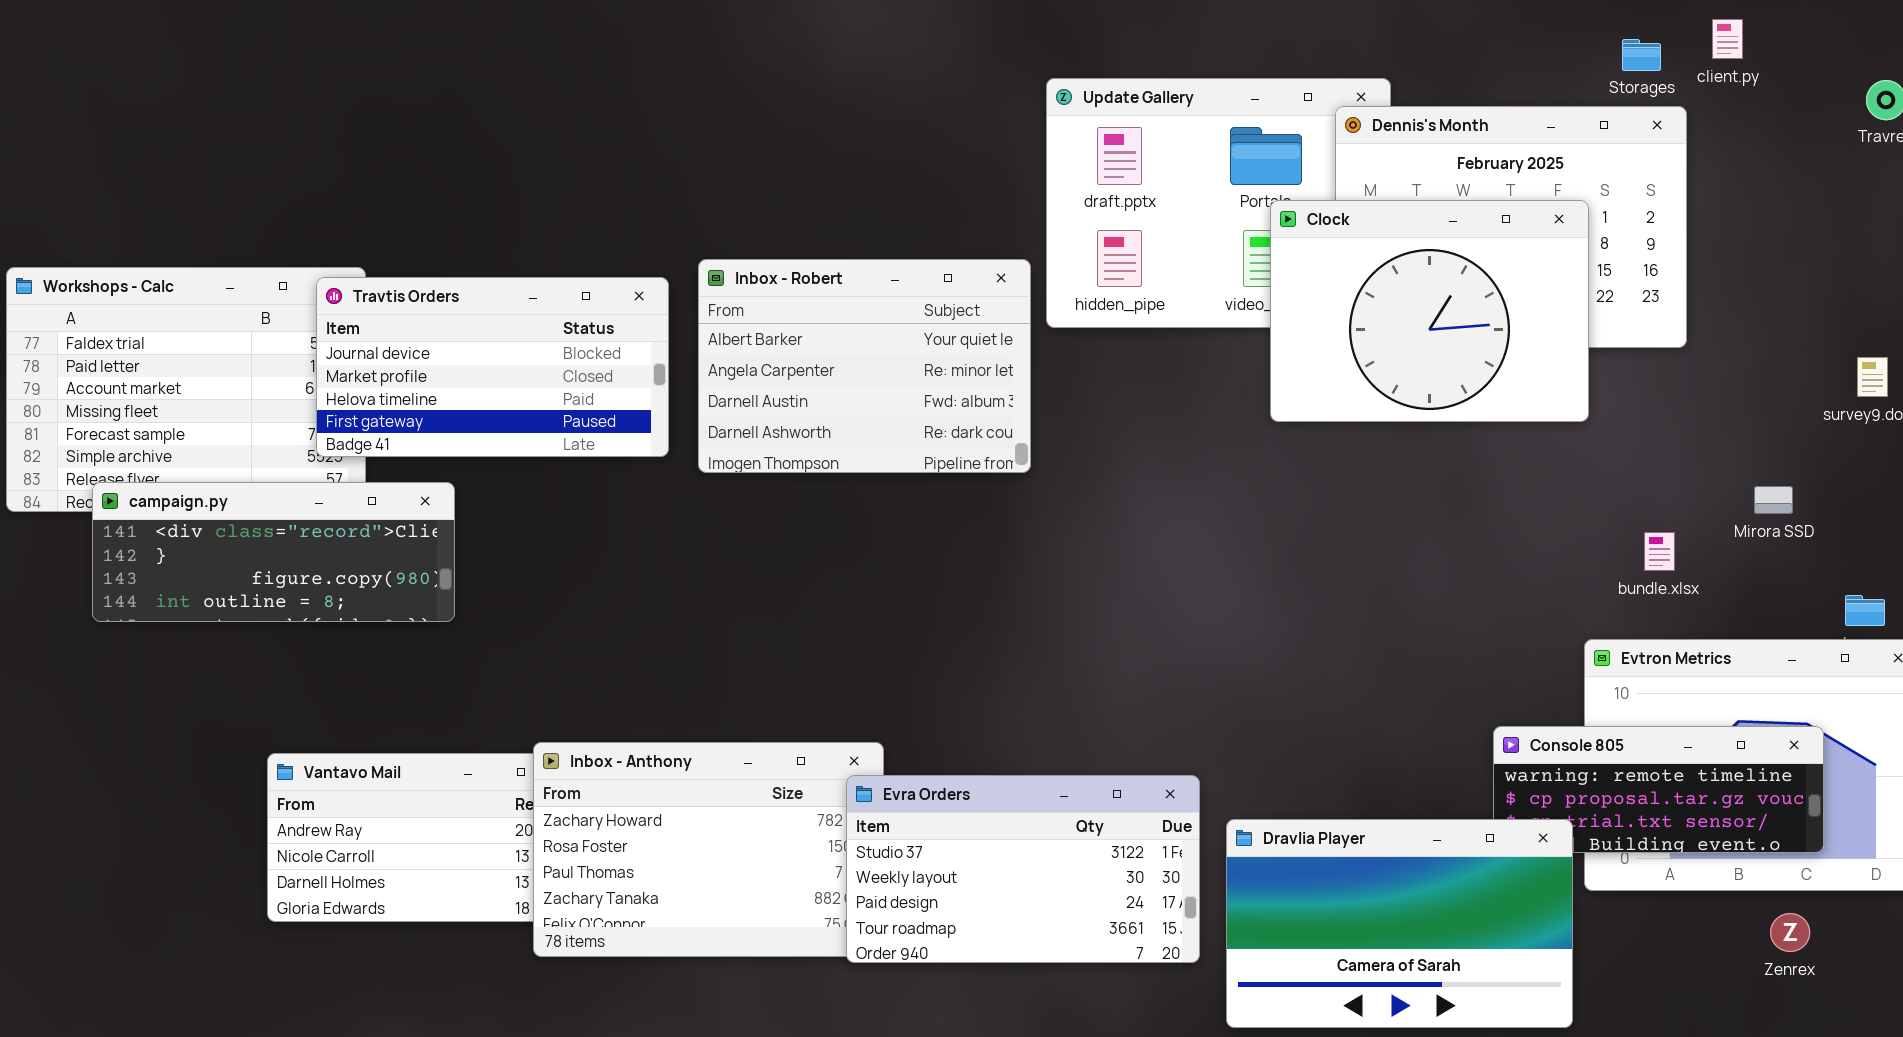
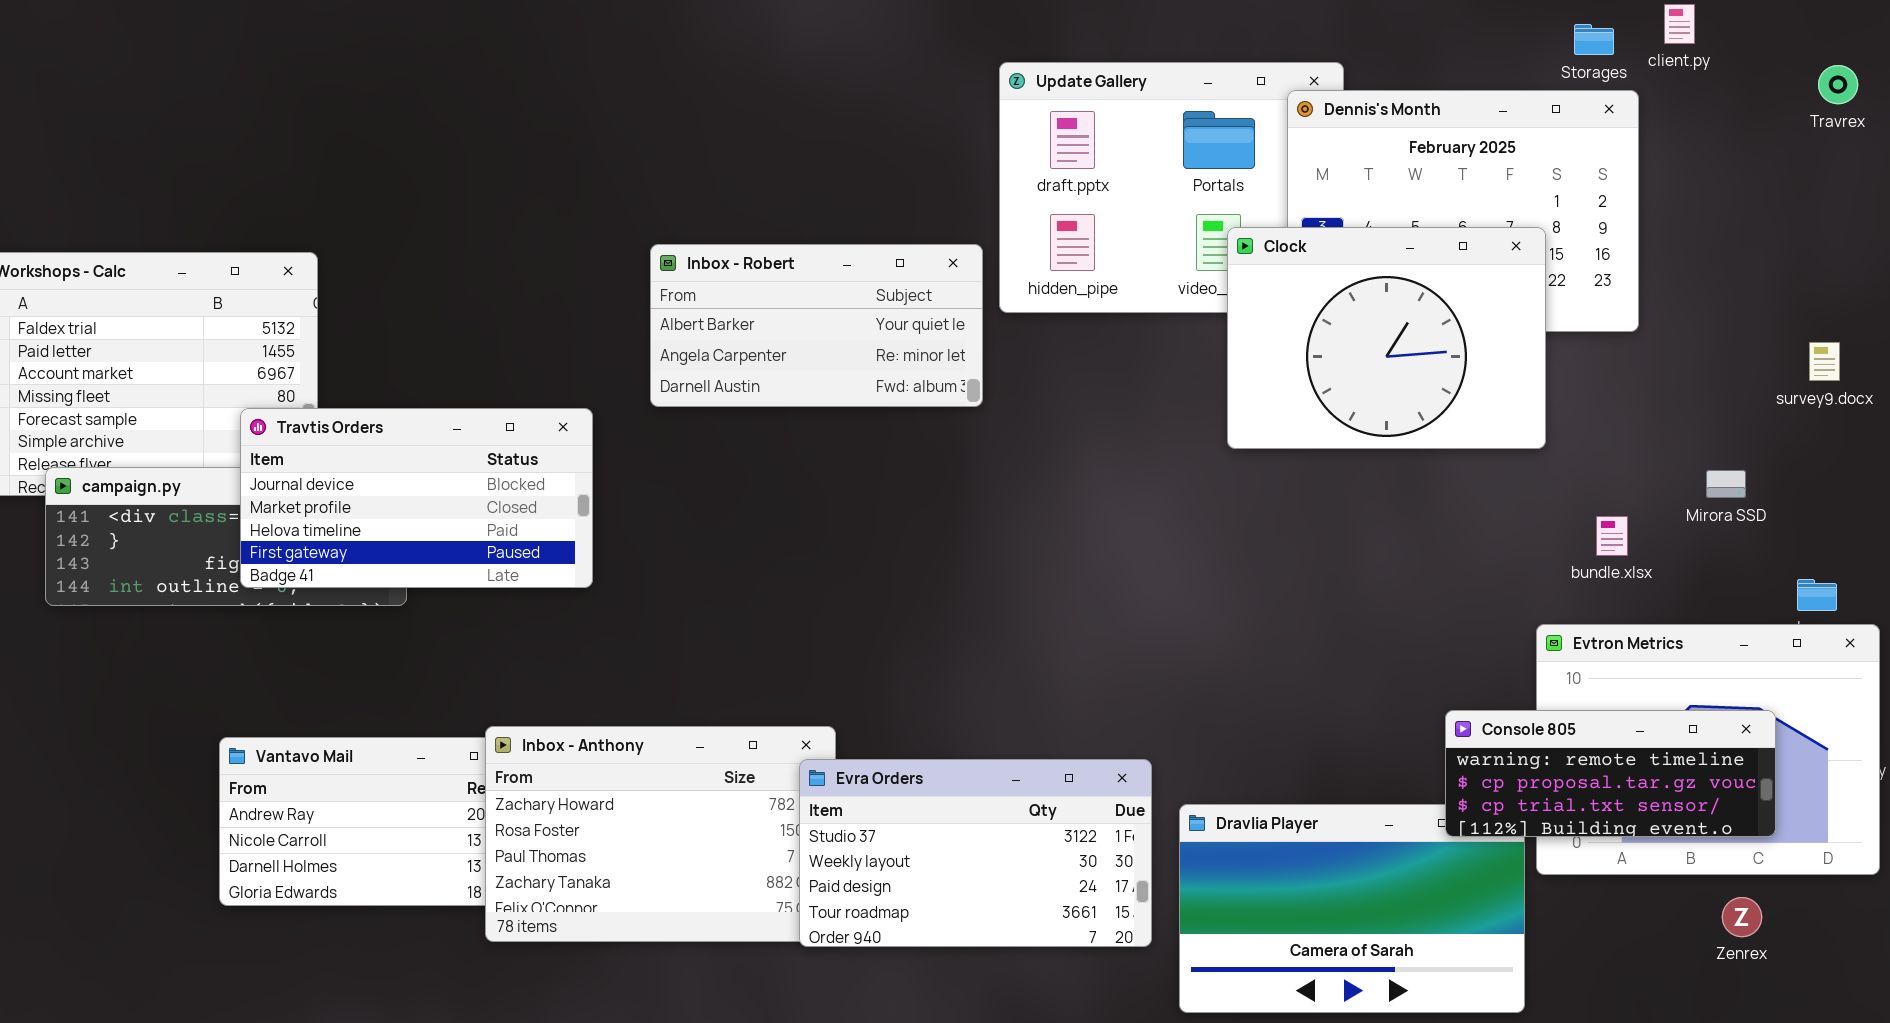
Clock: [1270,200,1589,422] -> [1227,227,1546,449], moved
Inbox - Robert: [698,259,1031,473] -> [650,244,983,407], resized
Travtis Orders: [316,277,669,457] -> [240,408,593,588], moved
Console 805: [1493,726,1824,853] -> [1445,710,1776,837], raised

